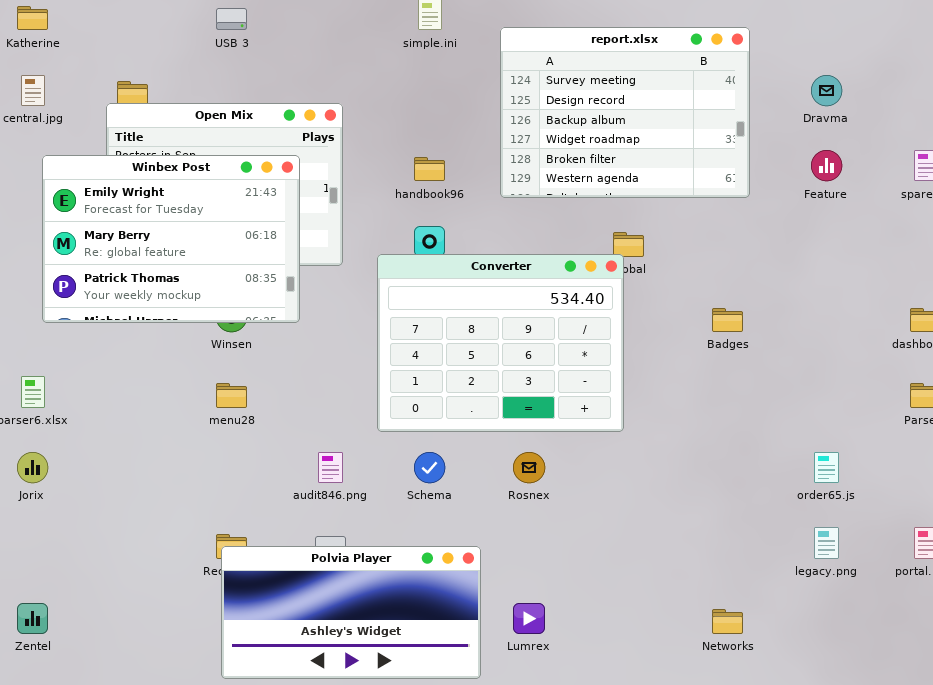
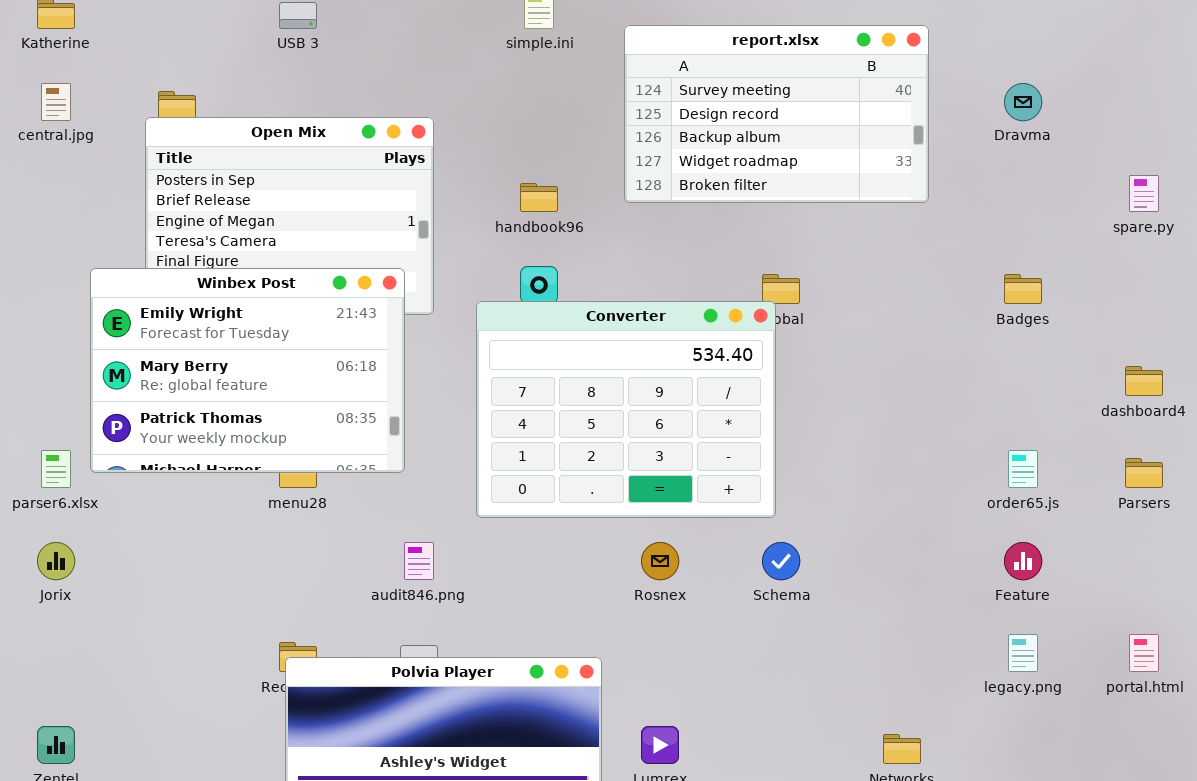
report.xlsx: [500,27,750,198] -> [624,25,929,203], resized
Feature: [811,150,842,181] -> [1004,542,1042,580], moved
Winbex Post: [42,155,300,323] -> [90,268,405,473], moved
Badges: [712,308,743,332] -> [1004,274,1042,304], moved
Schema: [414,452,445,483] -> [762,542,800,580], moved
order65.js: [814,452,839,483] -> [1008,450,1038,488], moved

